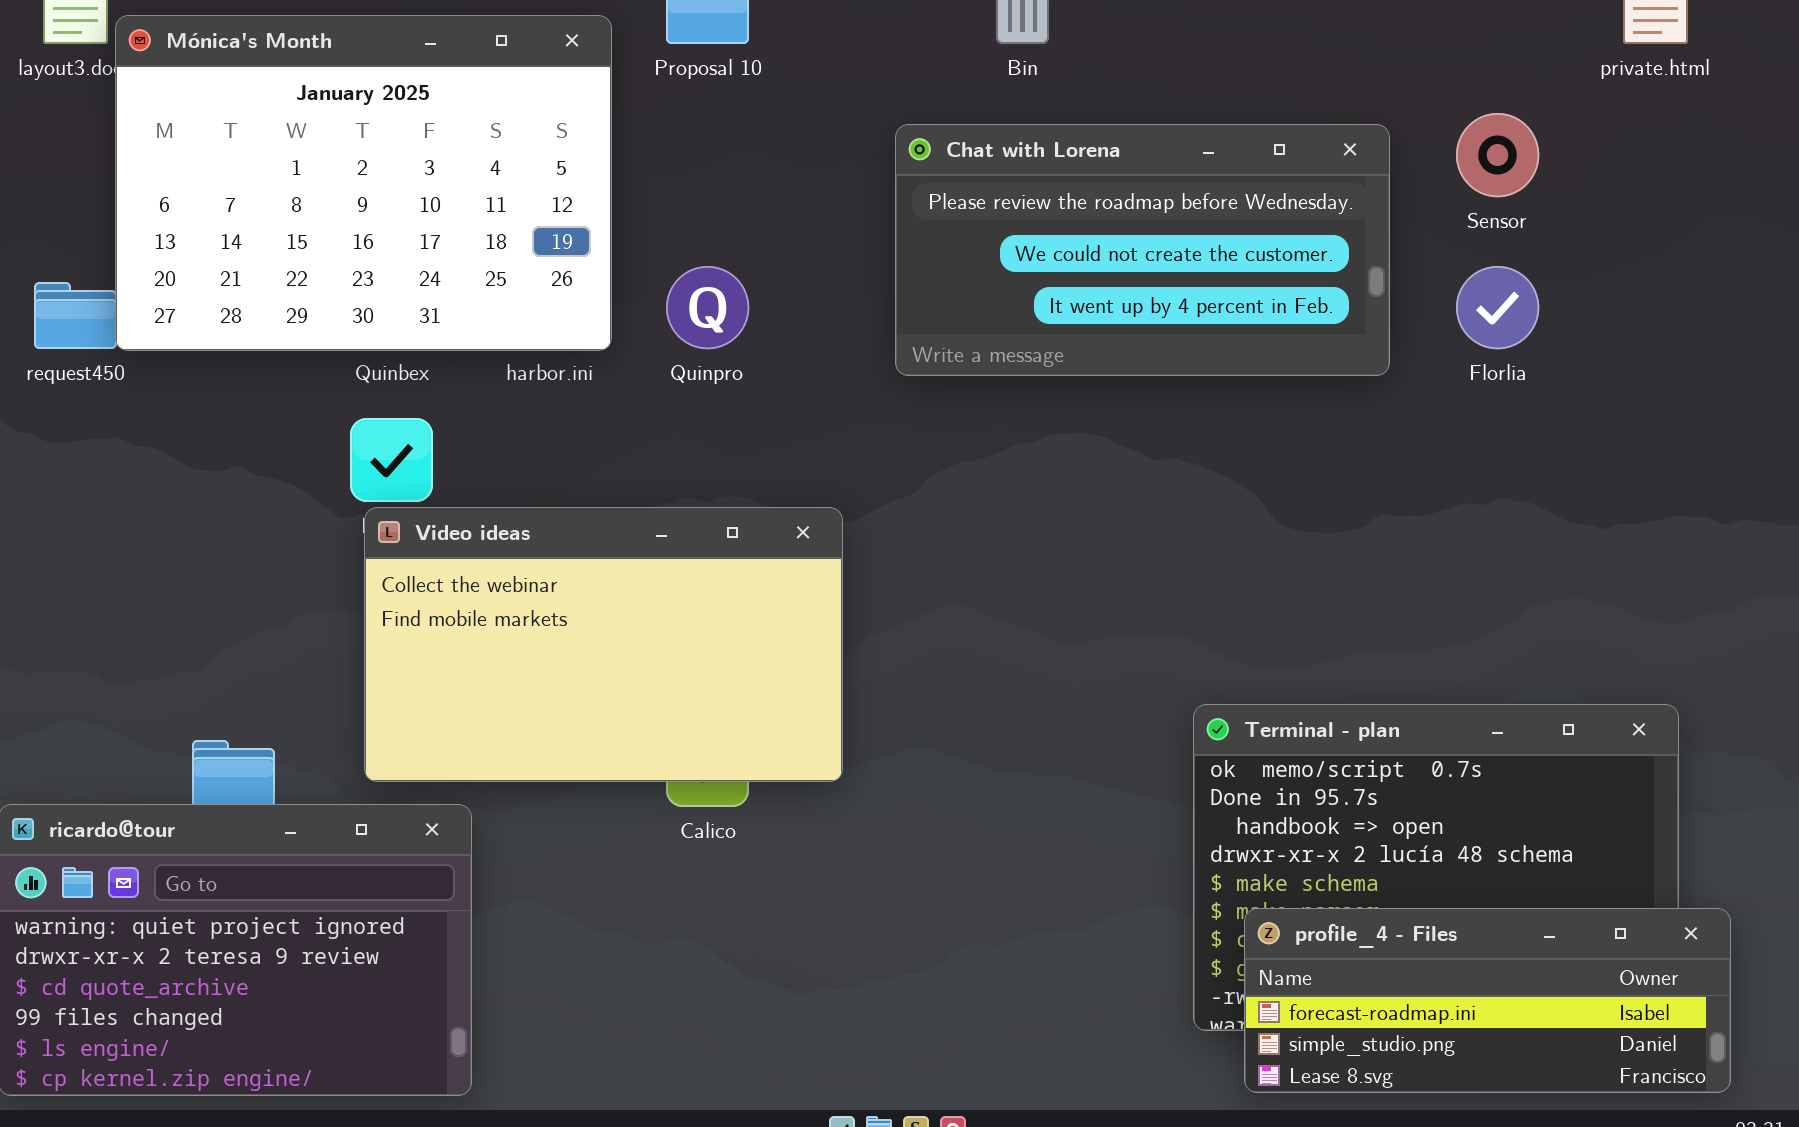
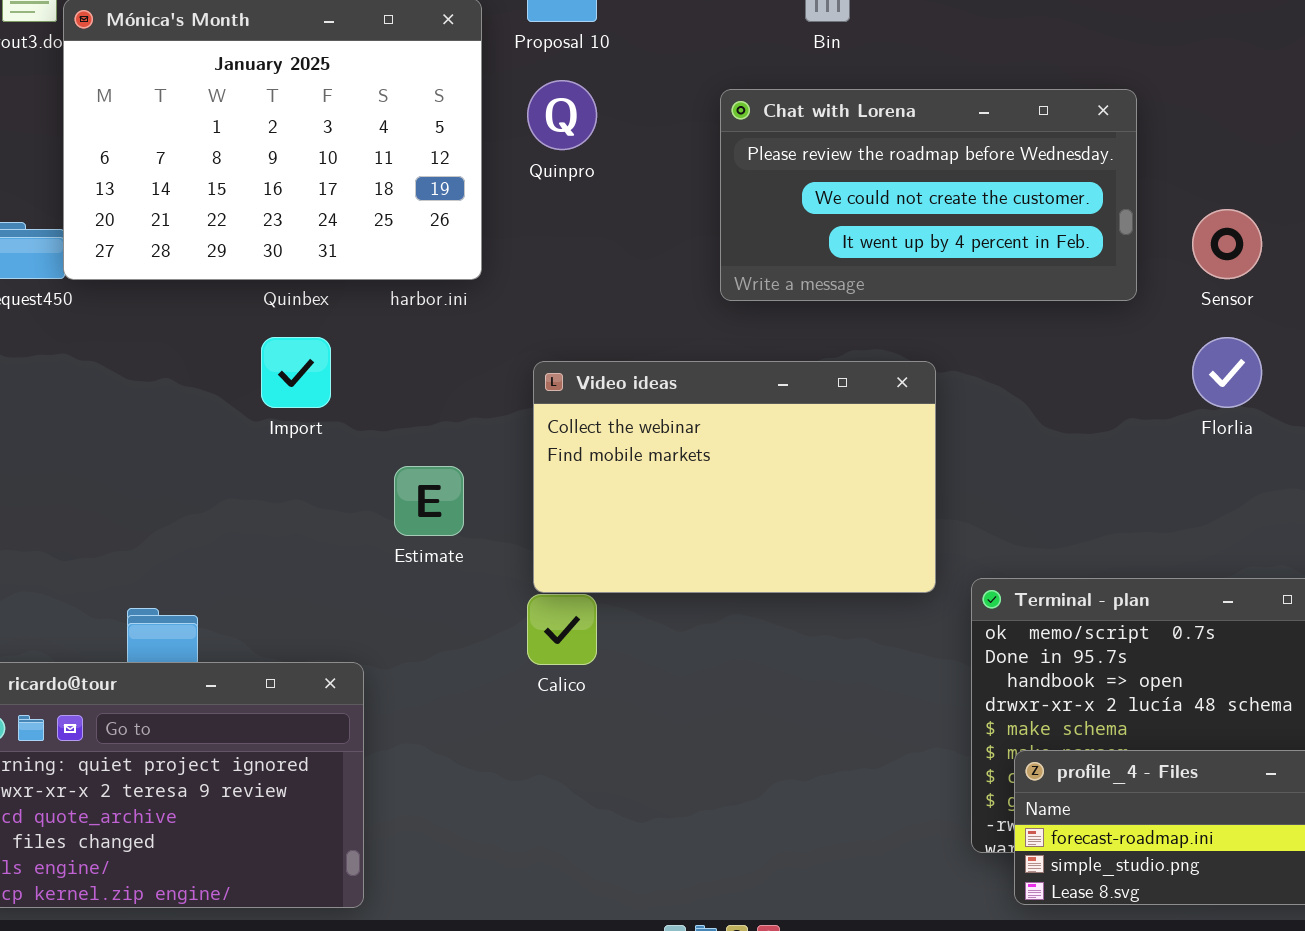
Sensor: [1456,113,1539,197] -> [1192,209,1262,279], moved
Quinpro: [666,266,749,349] -> [527,80,597,150], moved
Florlia: [1456,266,1539,349] -> [1192,337,1262,408], moved
Video ideas: [364,507,843,782] -> [533,361,936,593], moved

